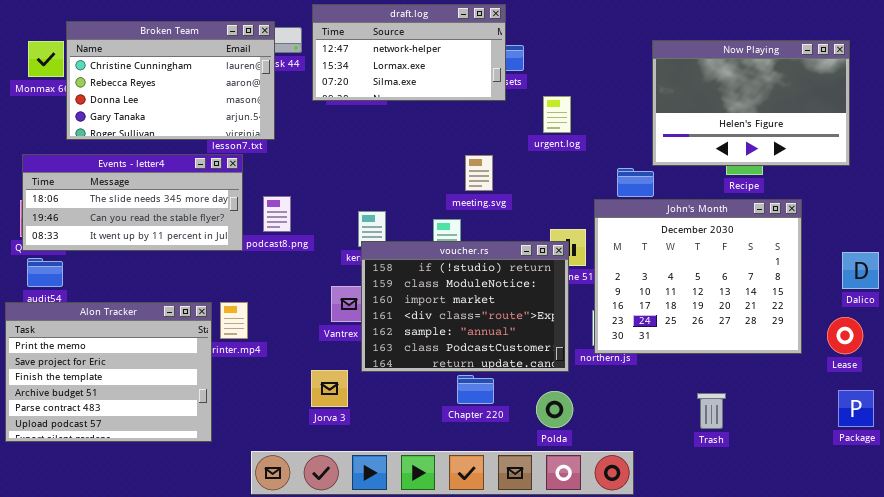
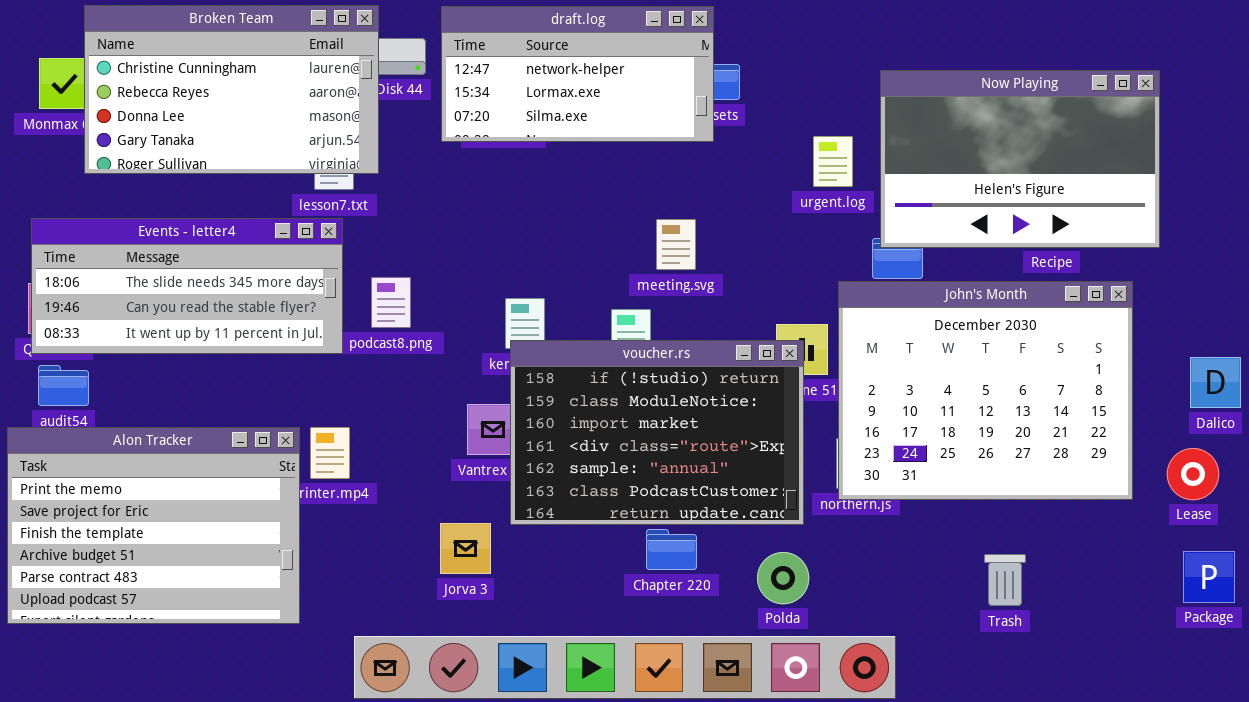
Broken Team: [66,21,275,140] -> [84,5,379,174], moved
Now Playing: [652,40,850,166] -> [880,70,1160,248], moved
urgent.log: [543,96,571,133] -> [813,136,853,187], moved

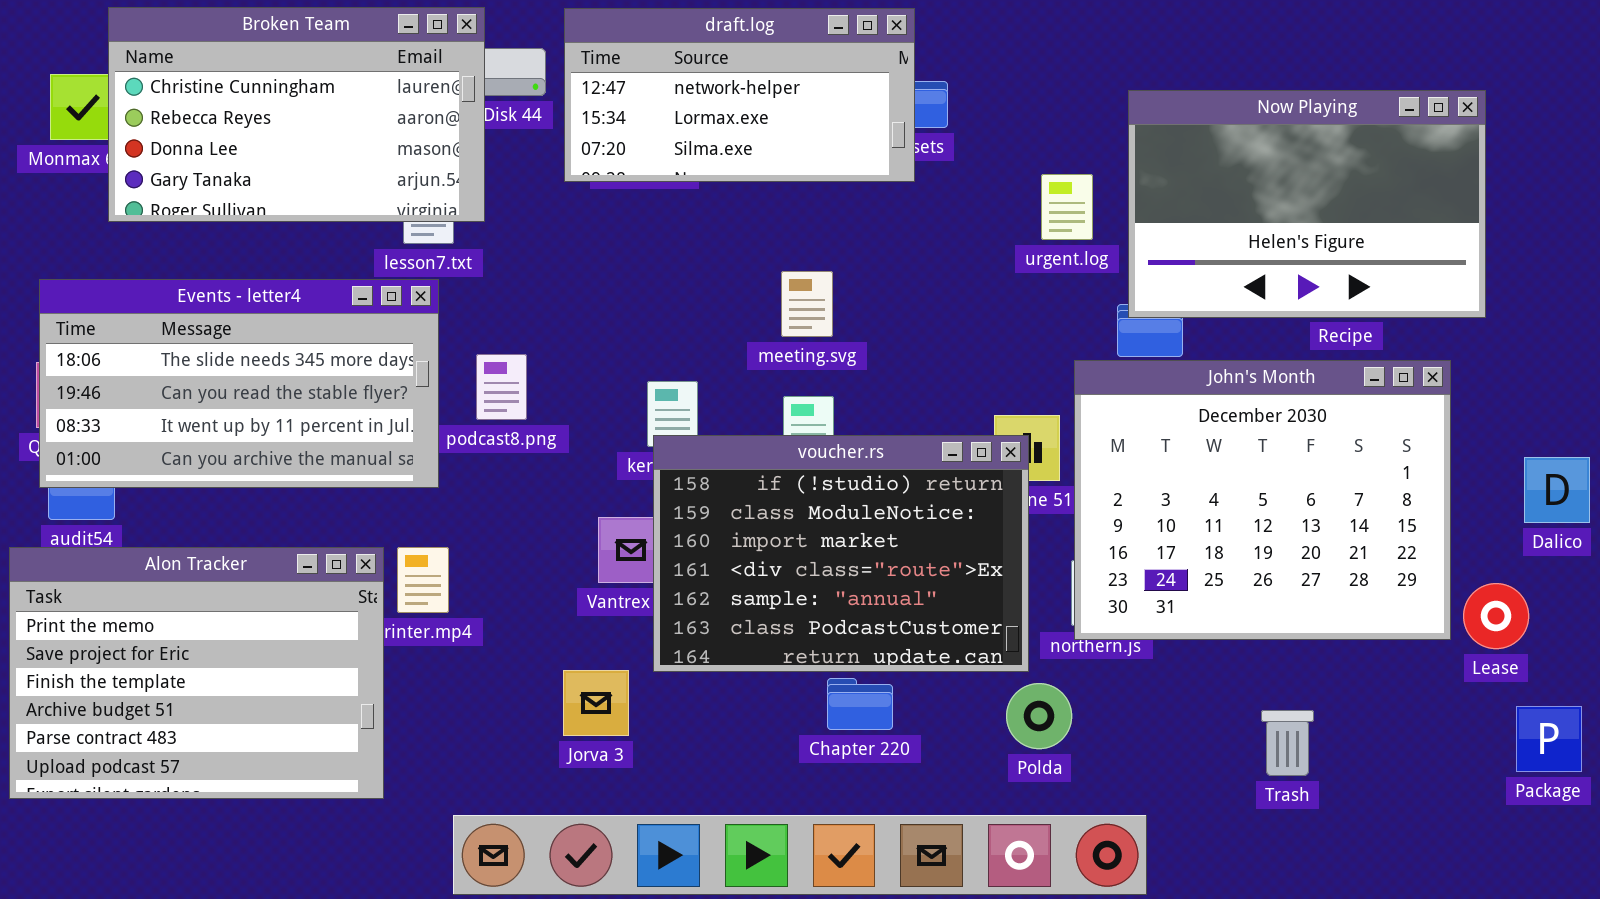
Events - letter4: [31,218,343,354] -> [39,279,439,488], resized
meeting.svg: [656,219,696,270] -> [781,271,833,337], moved
Lease: [1167,448,1219,500] -> [1463,583,1529,649], moved
Polda: [757,552,809,604] -> [1006,683,1072,749], moved

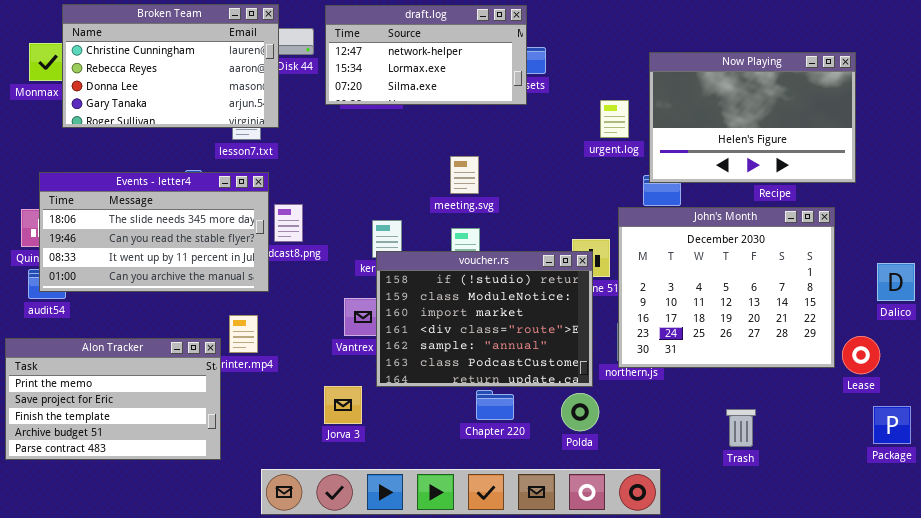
Events - letter4: [39,279,439,488] -> [39,172,269,292], moved
Alon Tracker: [9,547,384,799] -> [5,338,221,460], resized
Polda: [1006,683,1072,749] -> [561,393,599,431], moved

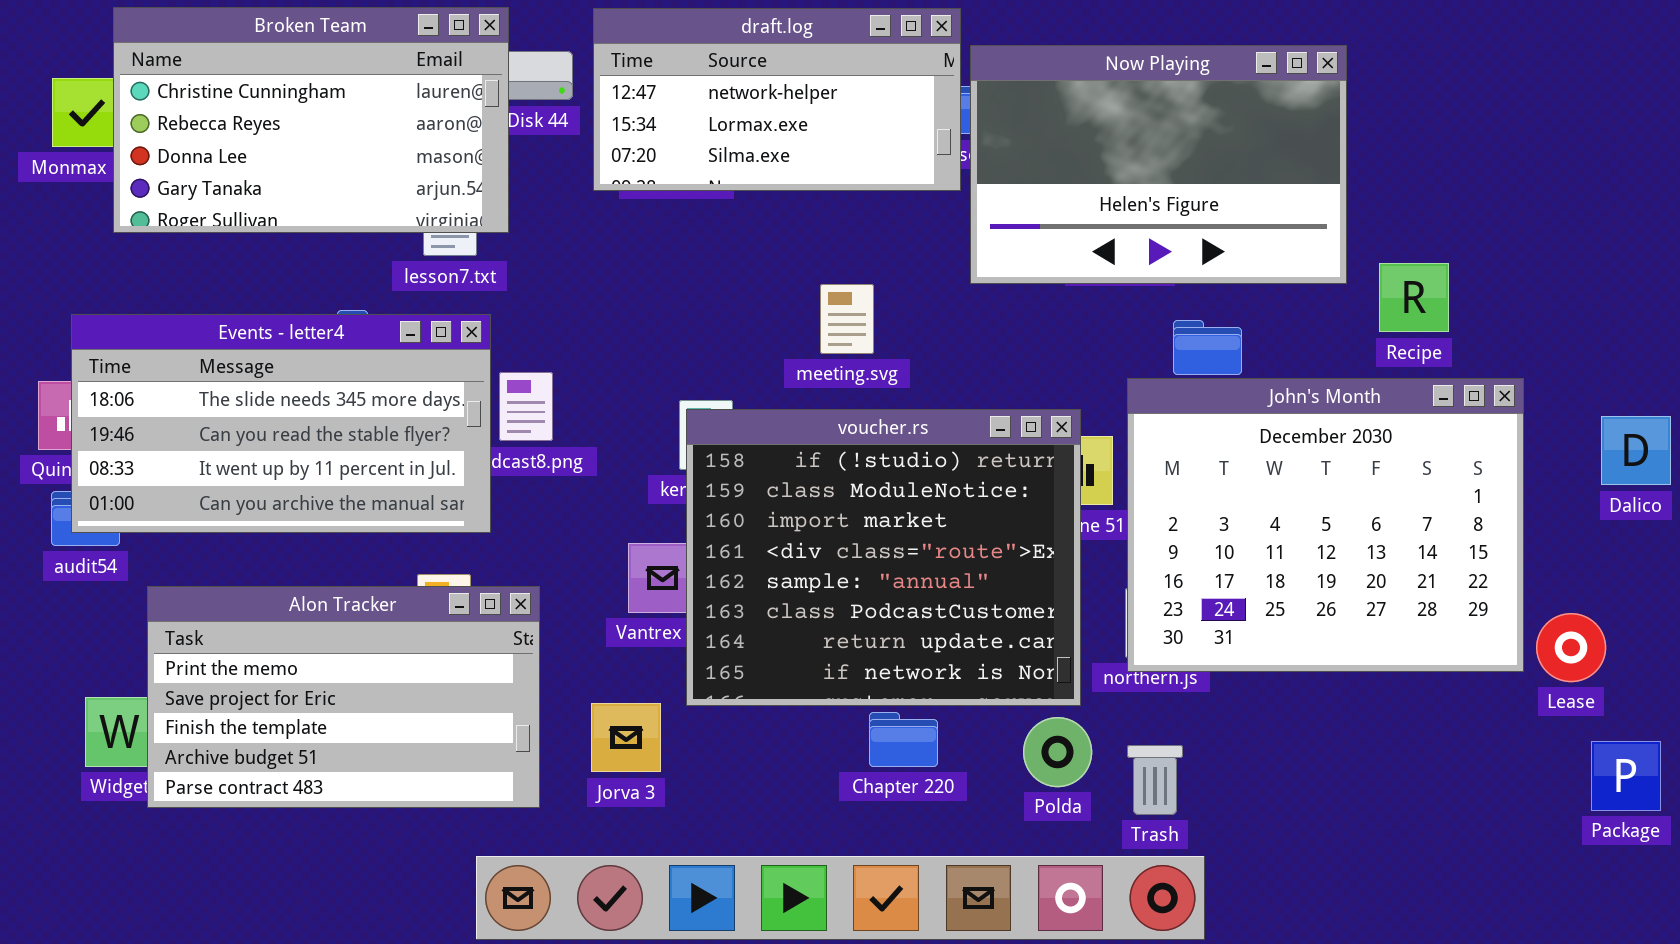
Now Playing: [649,52,856,183] -> [970,45,1347,284], moved
voucher.rs: [376,251,593,387] -> [686,409,1081,706], resized
Dalico: [877,263,915,301] -> [1601,416,1671,485], moved
Alon Tracker: [5,338,221,460] -> [147,586,540,808], moved
Trash: [726,409,756,447] -> [1127,745,1183,815], moved

